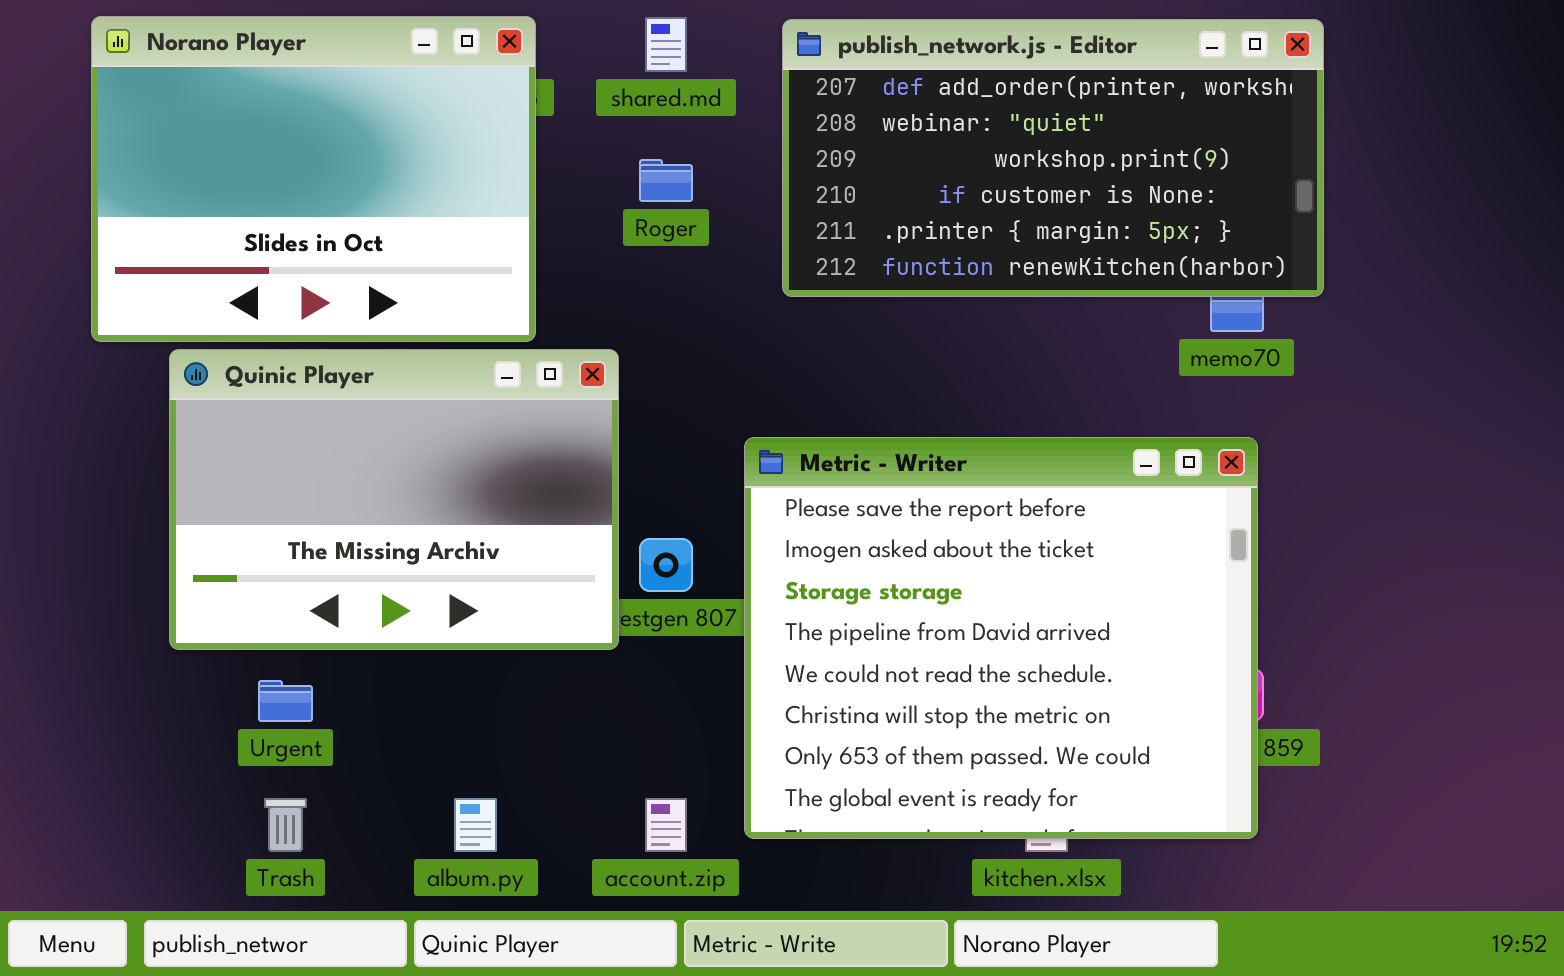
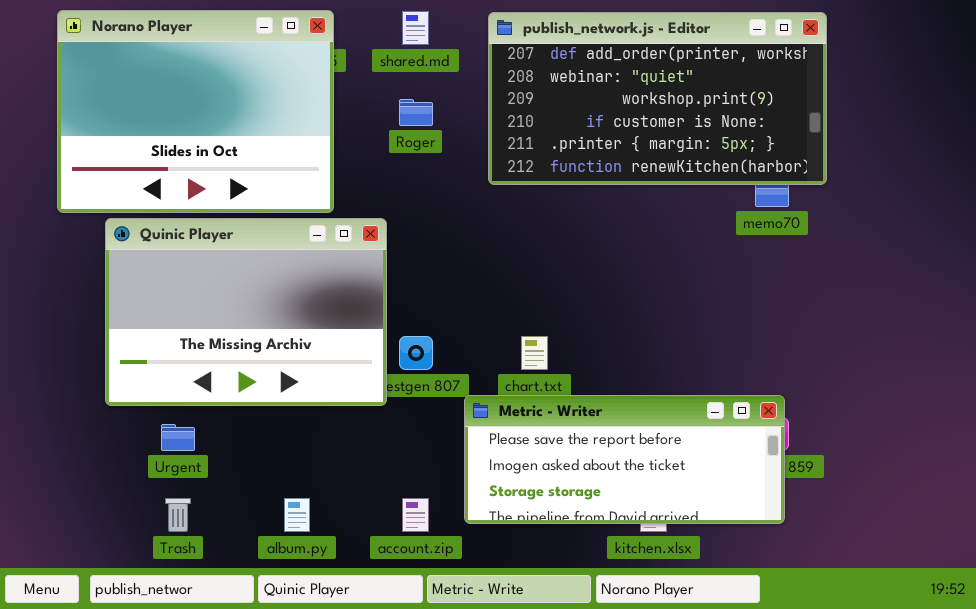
Metric - Writer: [744,437,1258,839] -> [464,395,785,524], resized

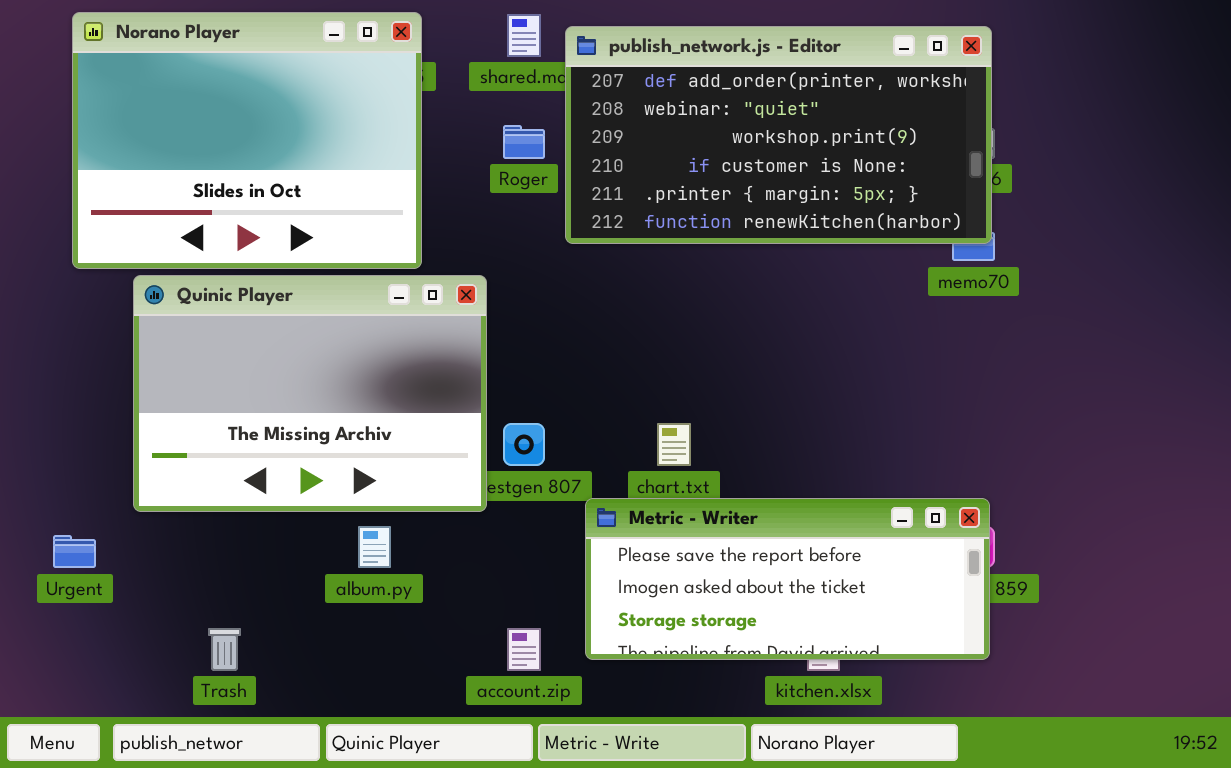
publish_network.js - Editor: [488,12,827,185] -> [565,26,992,244], moved
Urgent: [161,424,195,451] -> [53,535,96,568], moved
album.py: [284,498,310,532] -> [358,526,391,568], moved

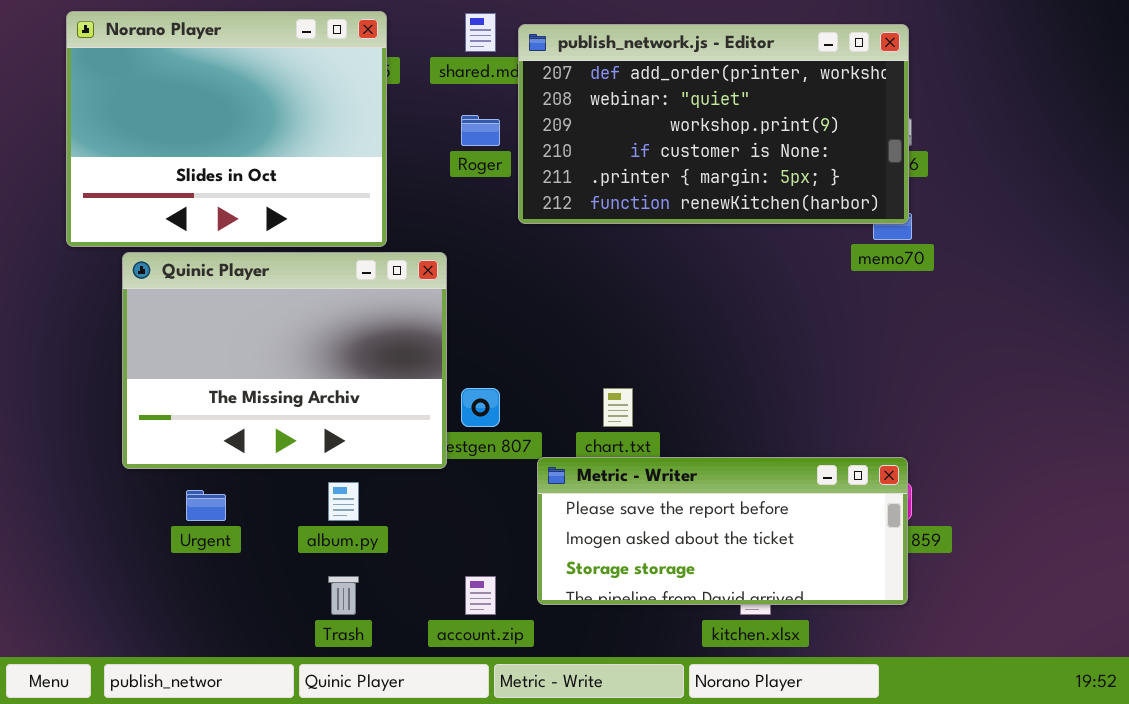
Urgent: [53,535,96,568] -> [186,490,226,521], moved
Trash: [208,628,241,671] -> [328,576,359,615], moved

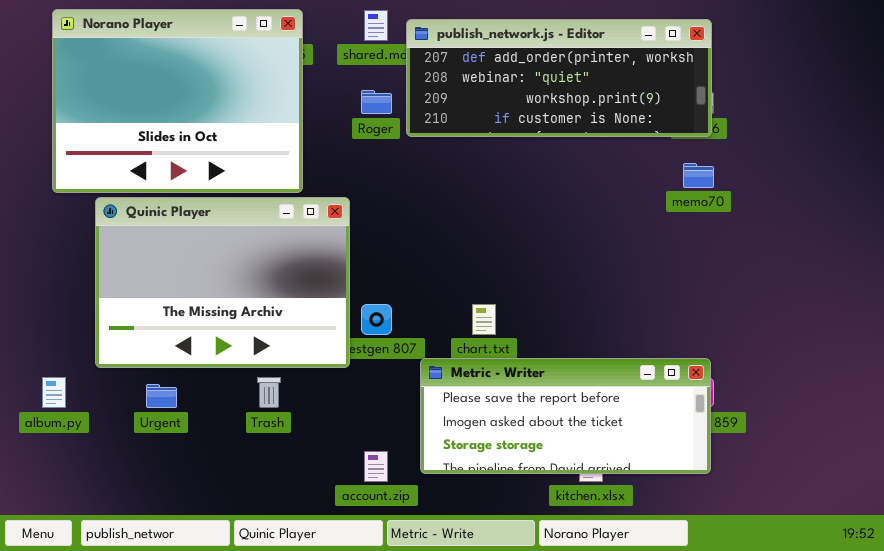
publish_network.js - Editor: [518,24,909,224] -> [406,19,712,137], resized
album.py: [328,482,359,521] -> [42,377,66,408], moved
Trash: [328,576,359,615] -> [257,377,281,408], moved

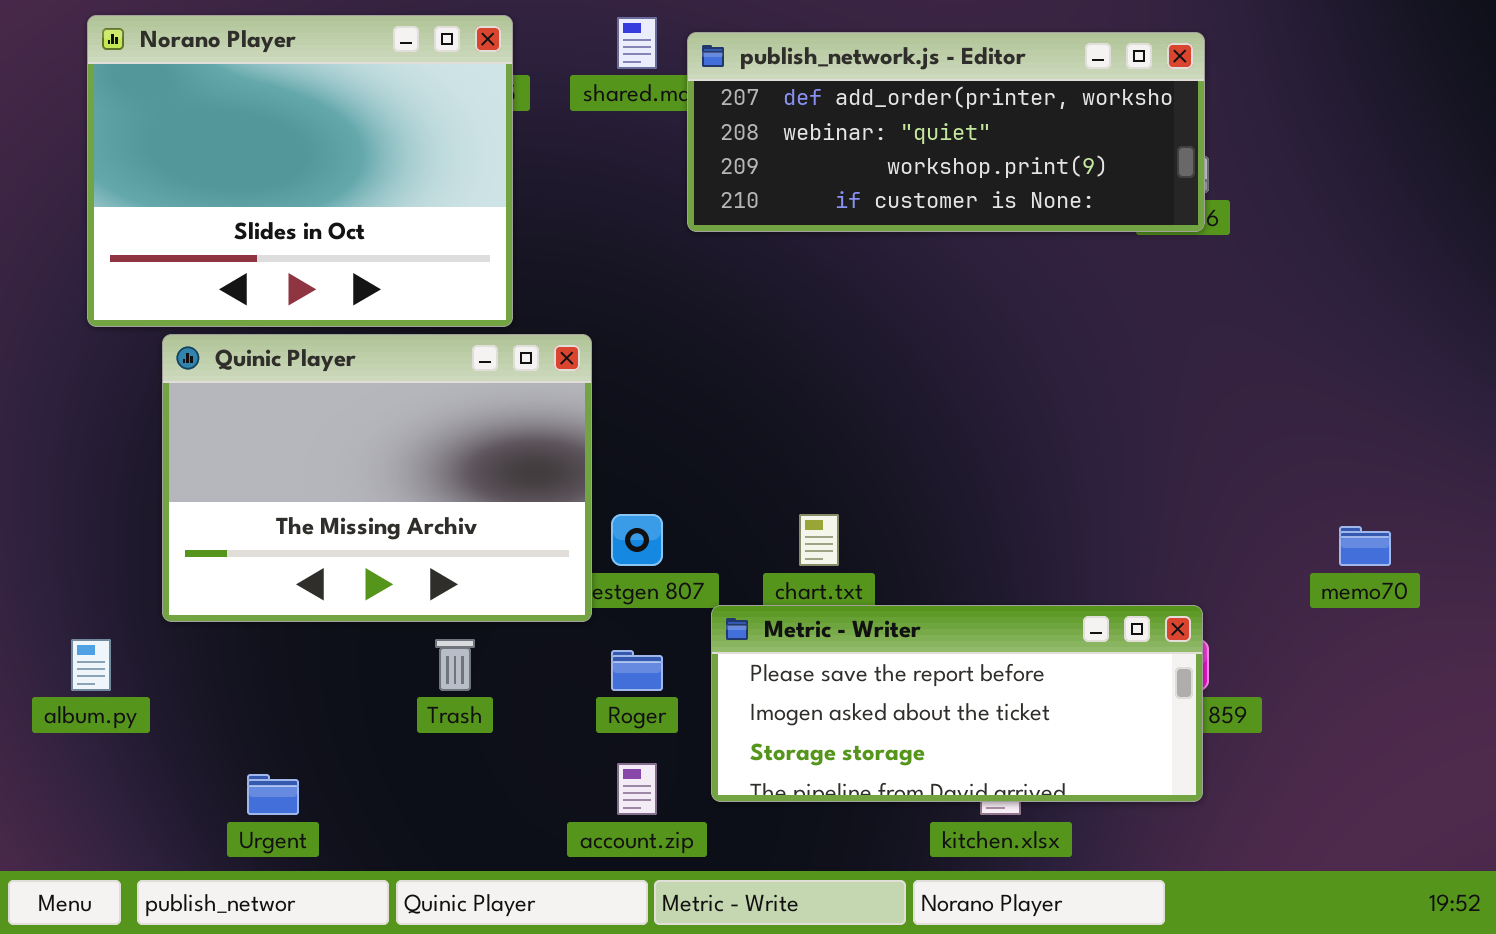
Roger: [361,90,392,114] -> [611,650,663,691], moved
memo70: [683,163,714,188] -> [1339,526,1391,566], moved
Urgent: [146,384,177,408] -> [247,774,299,815], moved

